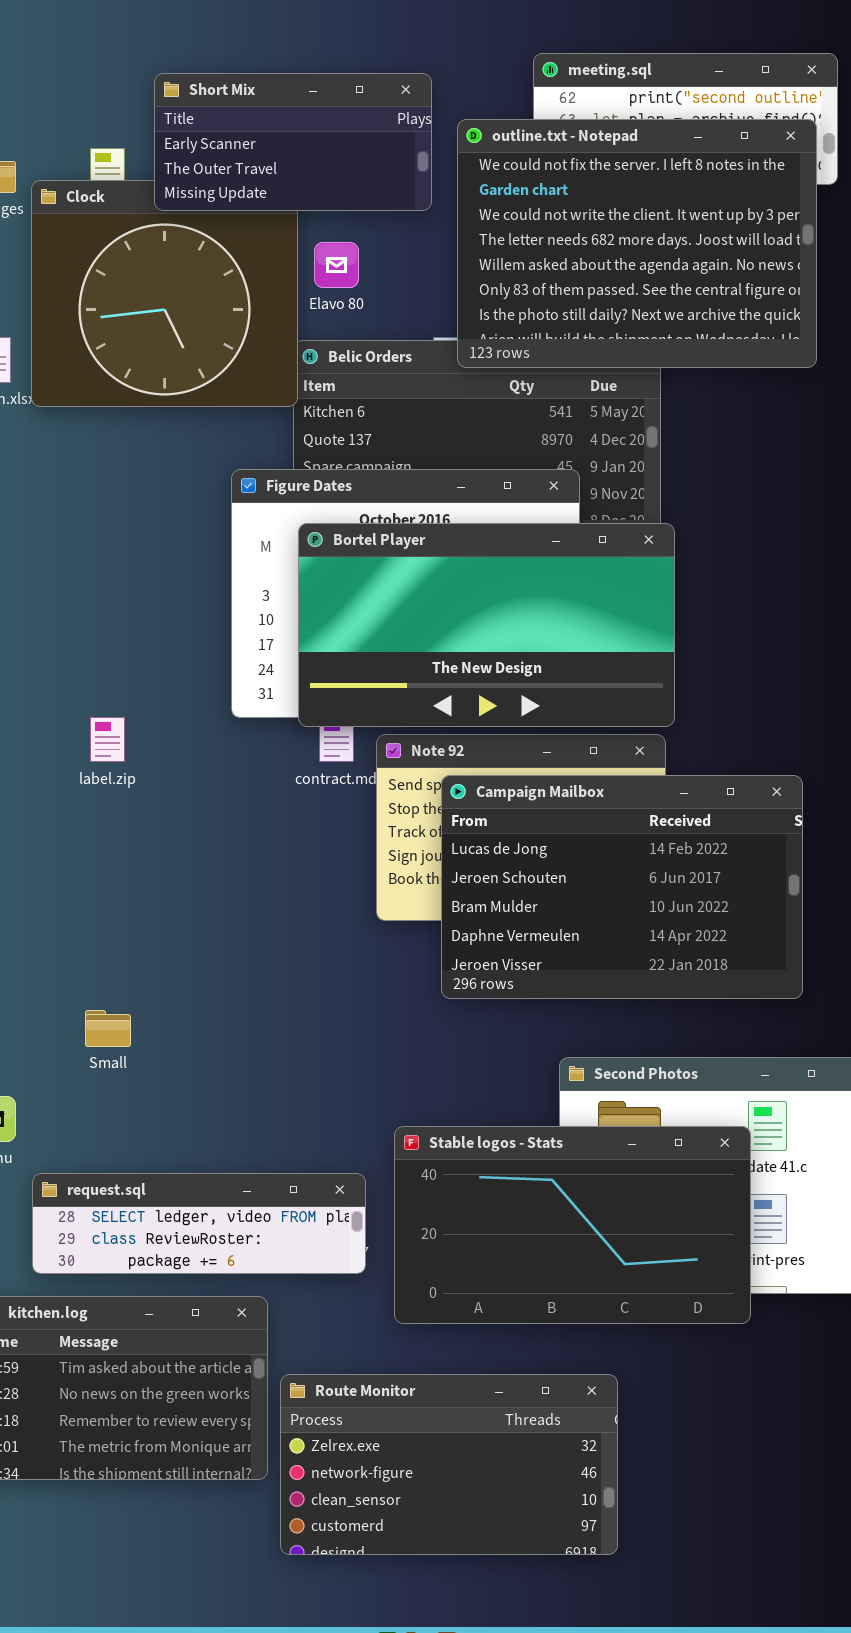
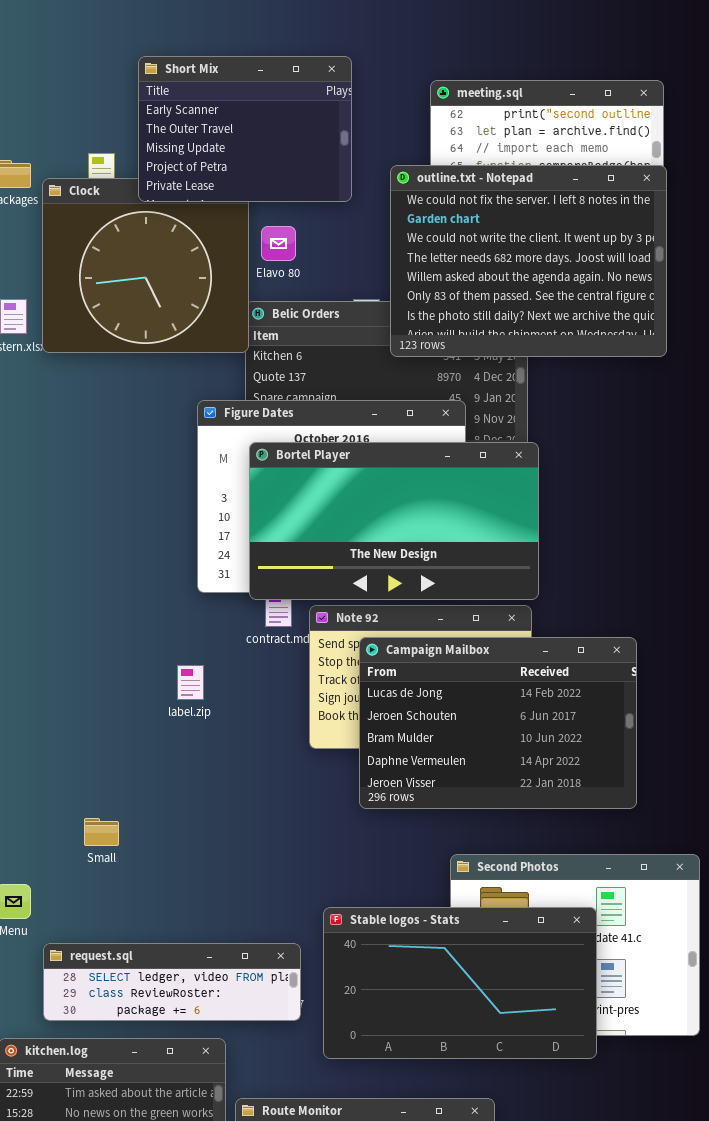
Short Mix: [154,73,432,211] -> [138,56,352,202], resized
outline.txt - Notepad: [457,119,817,368] -> [390,165,667,357], moved
label.zip: [90,717,125,762] -> [177,665,204,700], moved

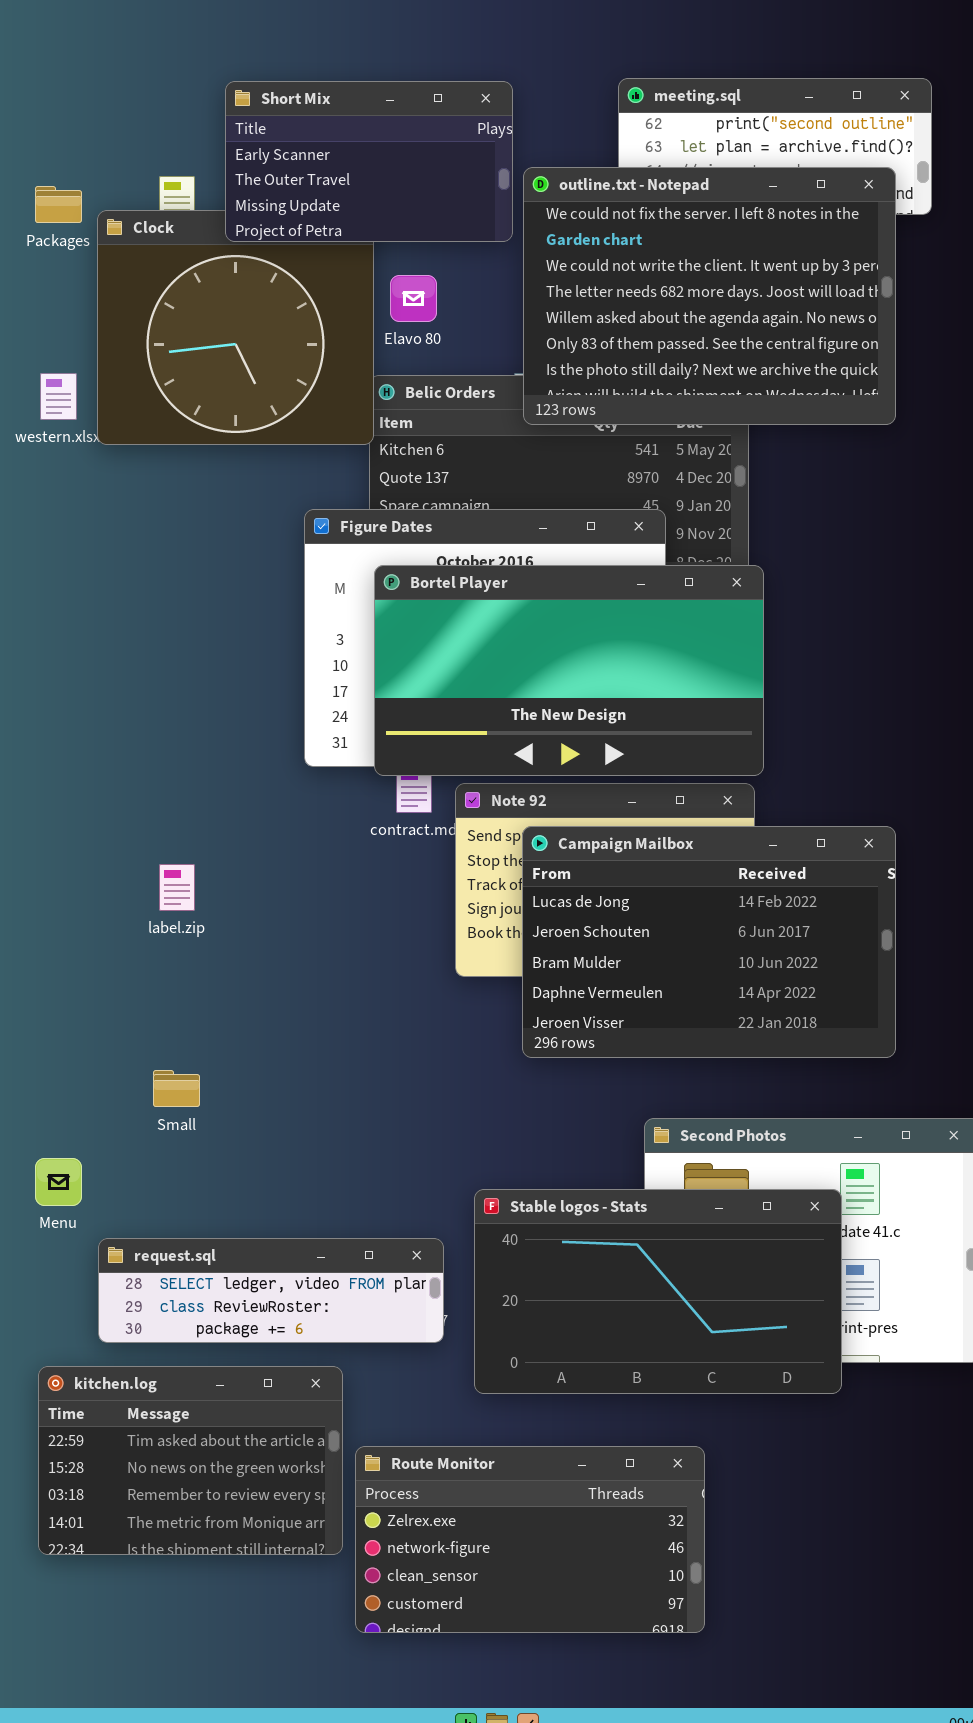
Short Mix: [138,56,352,202] -> [225,81,513,242], resized
outline.txt - Notepad: [390,165,667,357] -> [523,167,896,425], moved
label.zip: [177,665,204,700] -> [159,864,195,911], moved

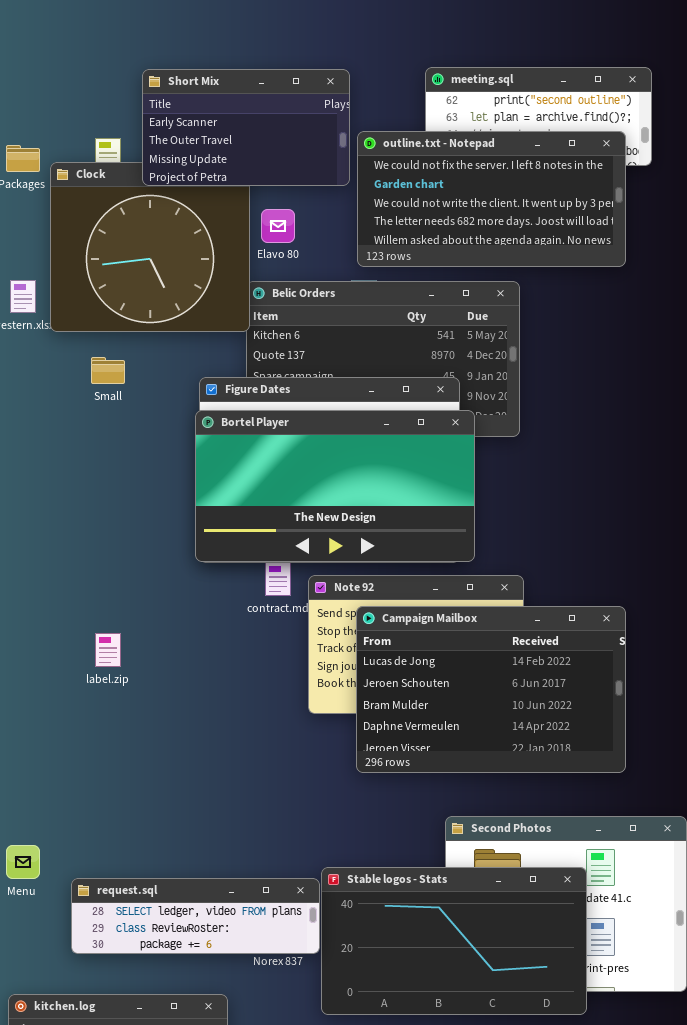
outline.txt - Notepad: [523,167,896,425] -> [357,131,626,267], resized
Bortel Player: [374,565,764,776] -> [195,410,475,562], moved
Small: [153,1070,200,1107] -> [91,357,125,384], moved
request.sql: [98,1238,444,1343] -> [71,878,320,954], moved

